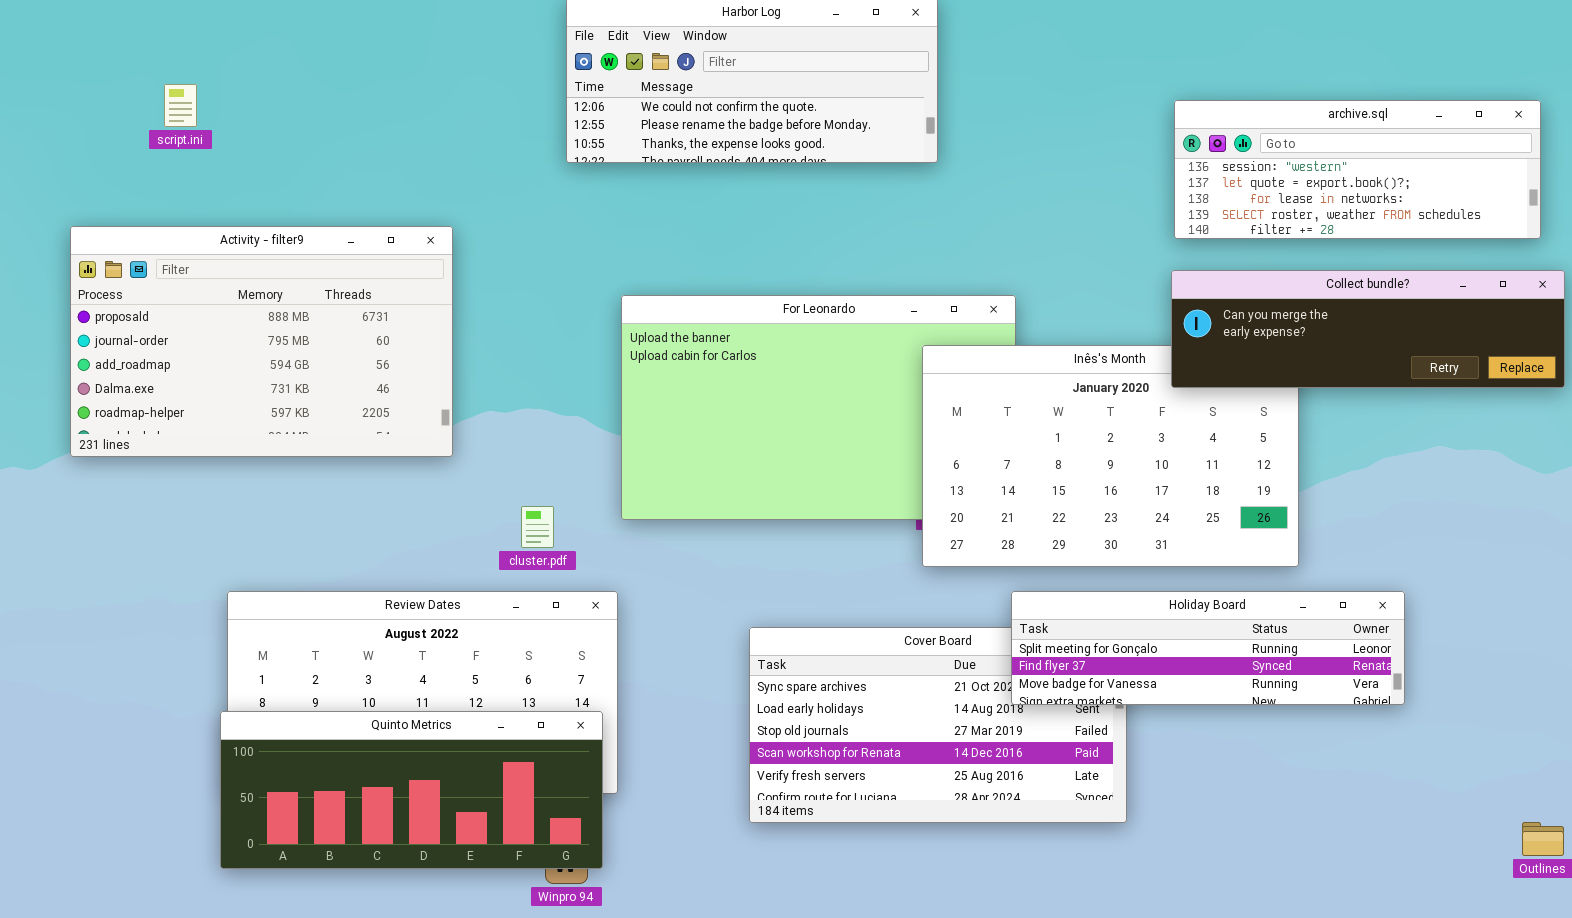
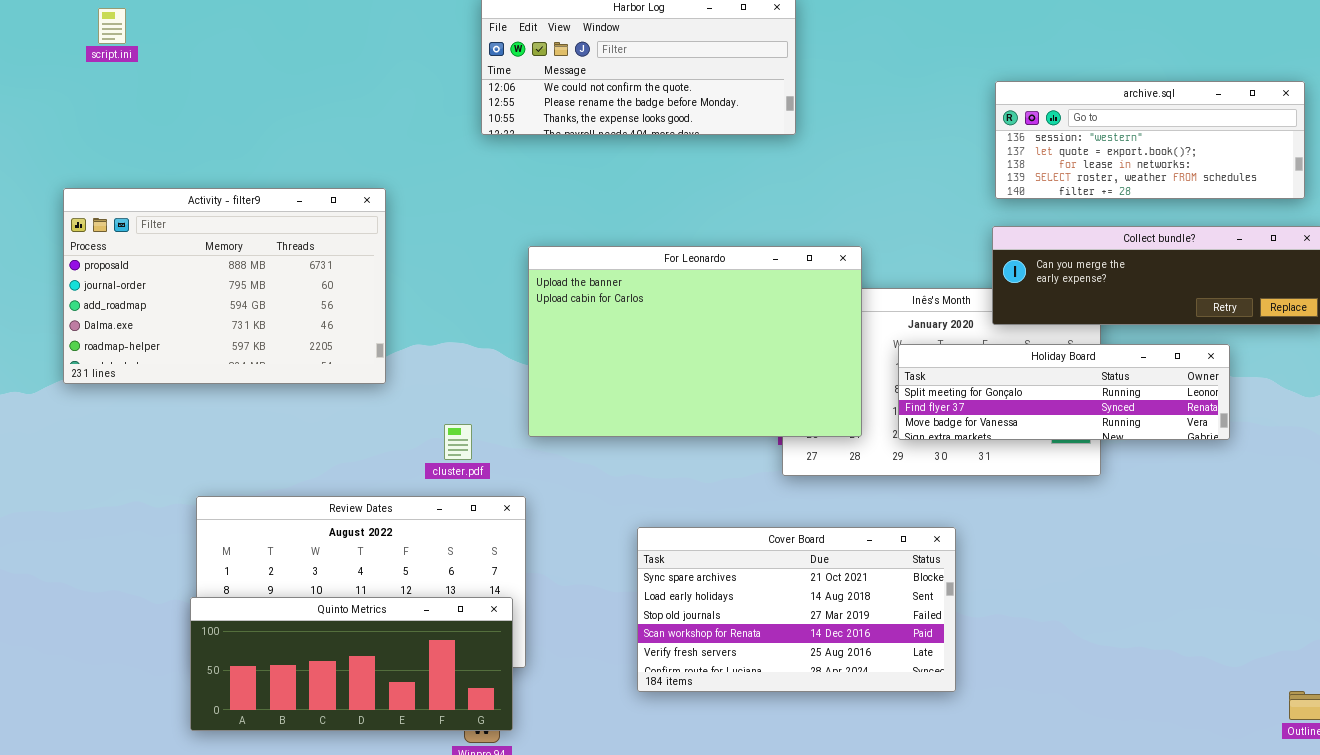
script.ini: [164,84,197,127] -> [98,8,126,44], moved
For Leonardo: [621,295,1016,520] -> [528,246,862,437], raised
Holiday Board: [1011,591,1405,705] -> [898,344,1230,440], moved

